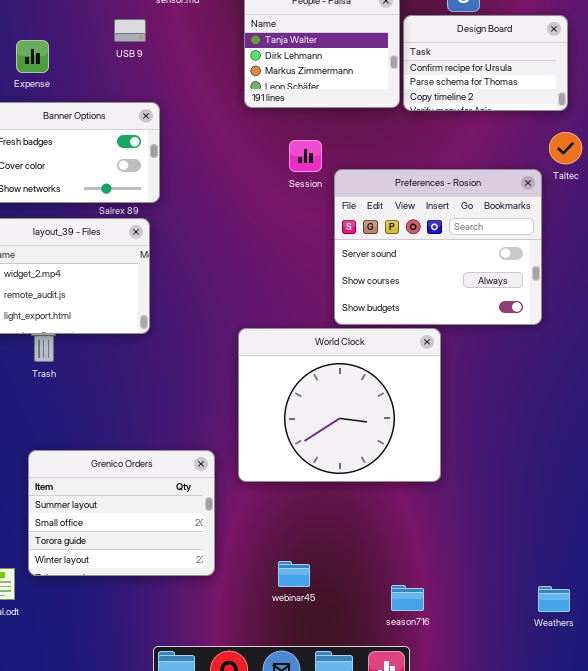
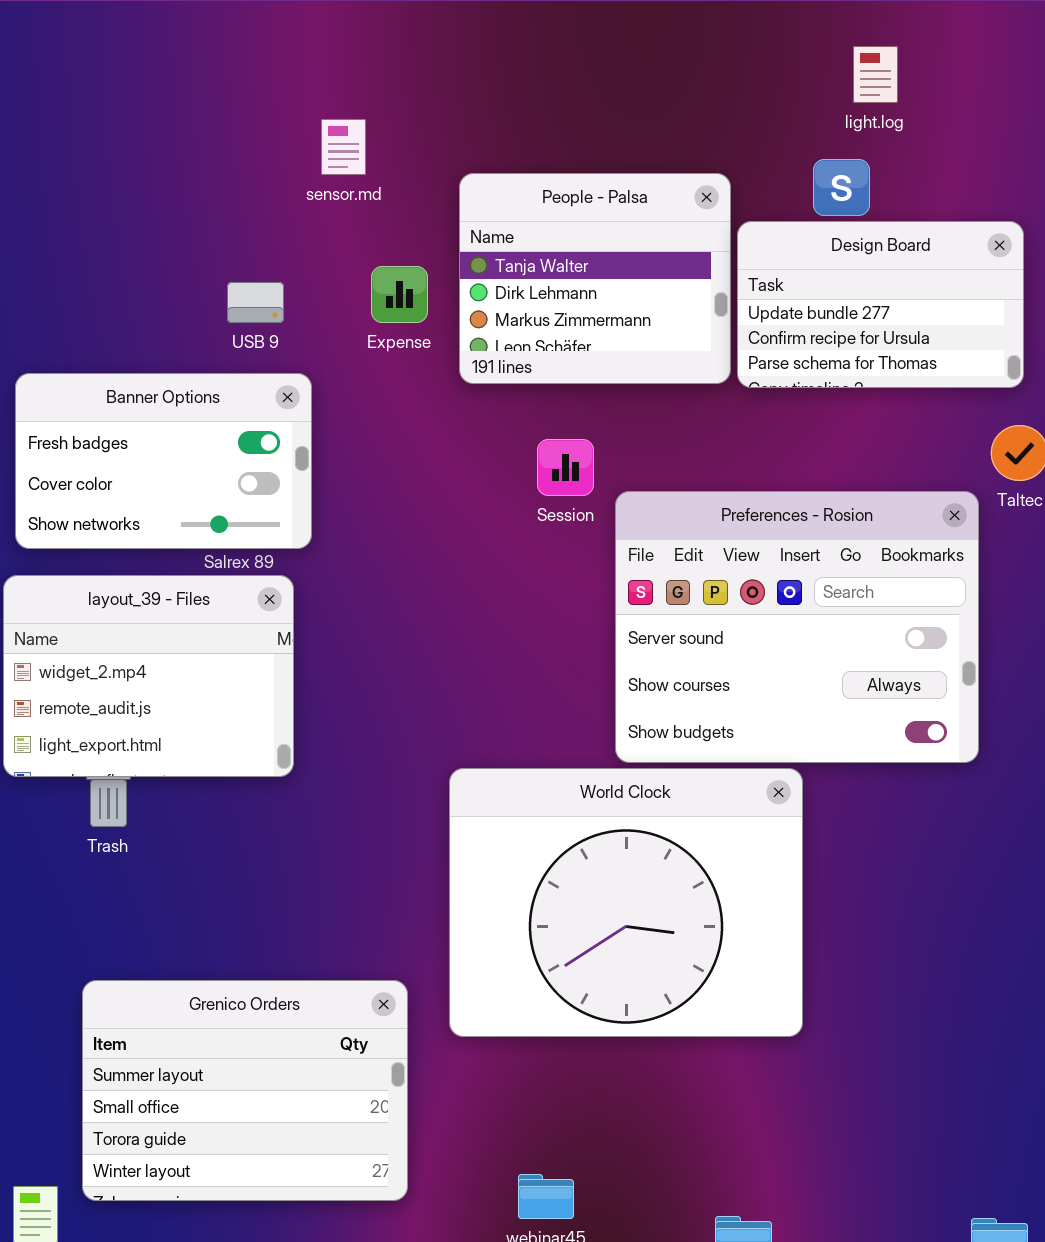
Design Board: [403,15,568,111] -> [737,221,1024,388], scrolled up 1 row
USB 9: [114,19,146,42] -> [227,282,284,323], moved
Expense: [16,40,49,73] -> [371,266,428,323], moved

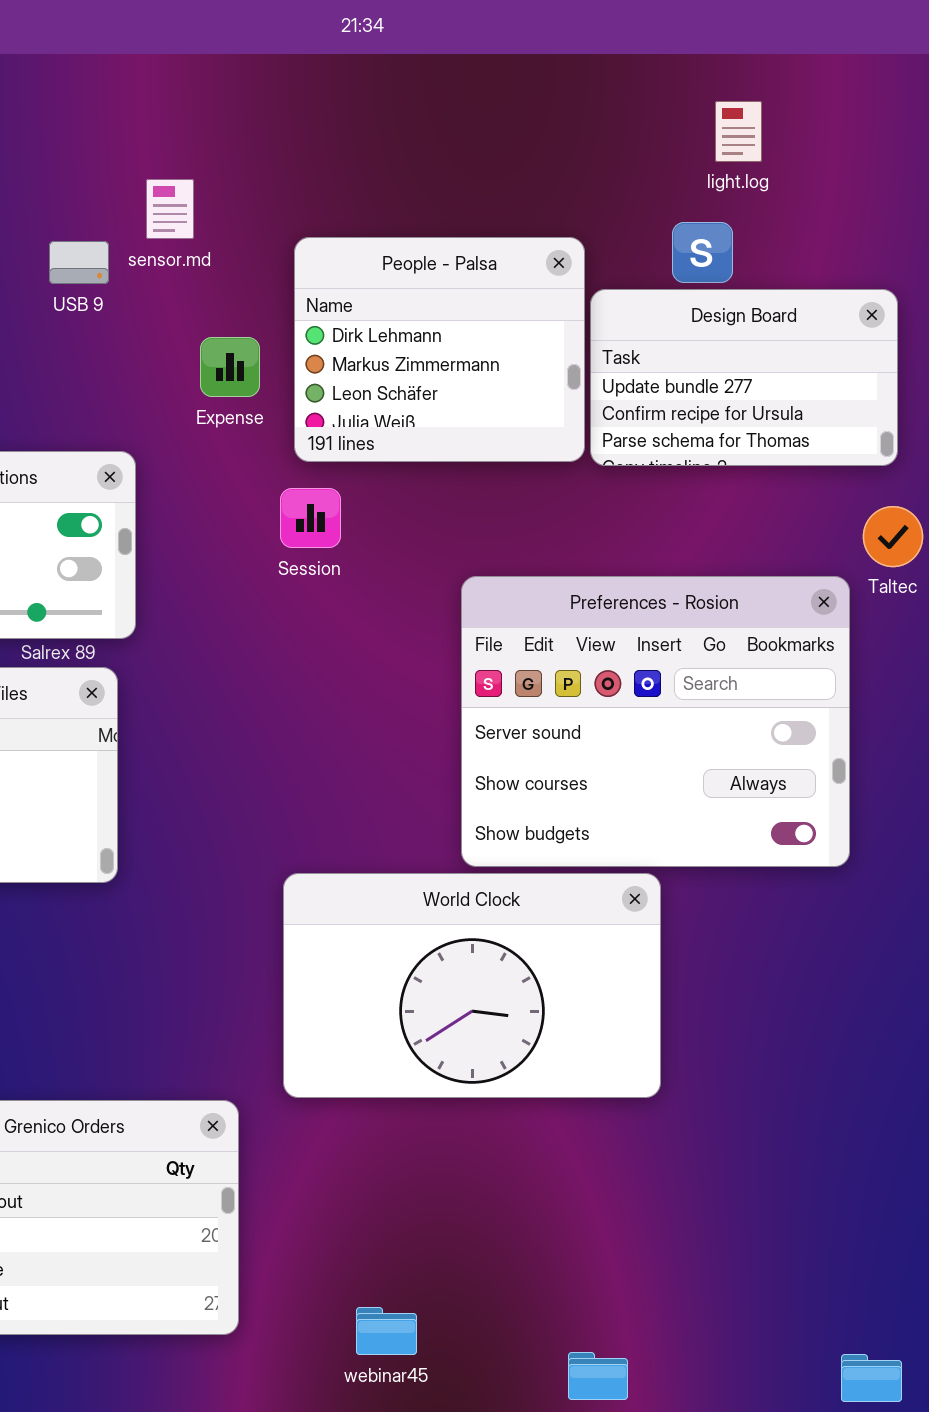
People - Palsa: [459,173,731,384] -> [294,237,585,462], scrolled down 1 row
USB 9: [227,282,284,323] -> [49,241,109,284], moved
Session: [537,439,594,496] -> [280,488,341,548], moved
World Clock: [449,768,803,1037] -> [283,873,661,1098], resized

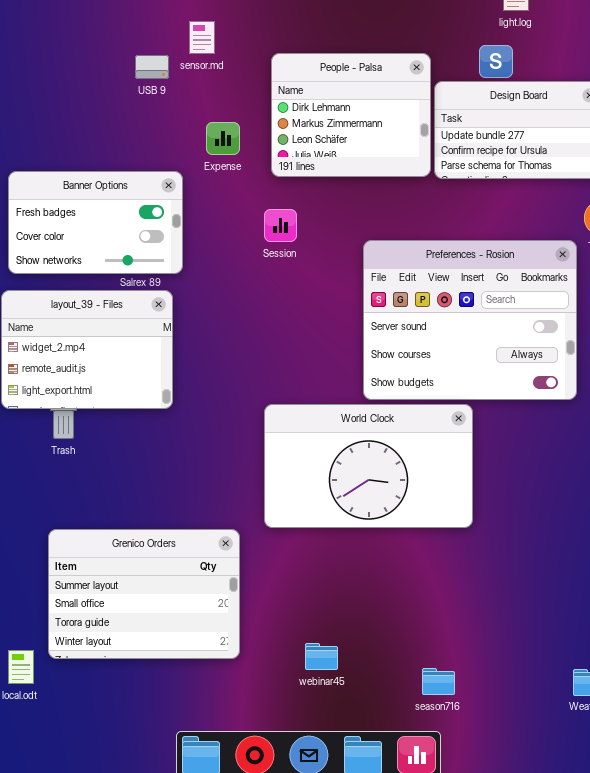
Expense: [200,337,260,397] -> [206,122,240,155], moved
Session: [280,488,341,548] -> [264,209,297,242], moved

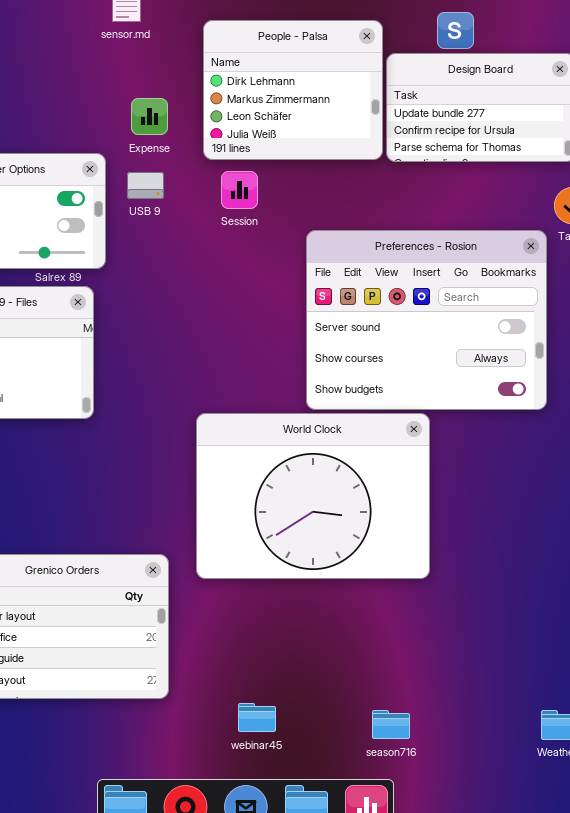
USB 9: [135,55,169,79] -> [127,172,164,199], moved
Session: [264,209,297,242] -> [221,171,258,209], moved
World Clock: [264,404,473,528] -> [196,413,430,579], resized
webinar45: [305,643,338,670] -> [238,703,276,732], moved

